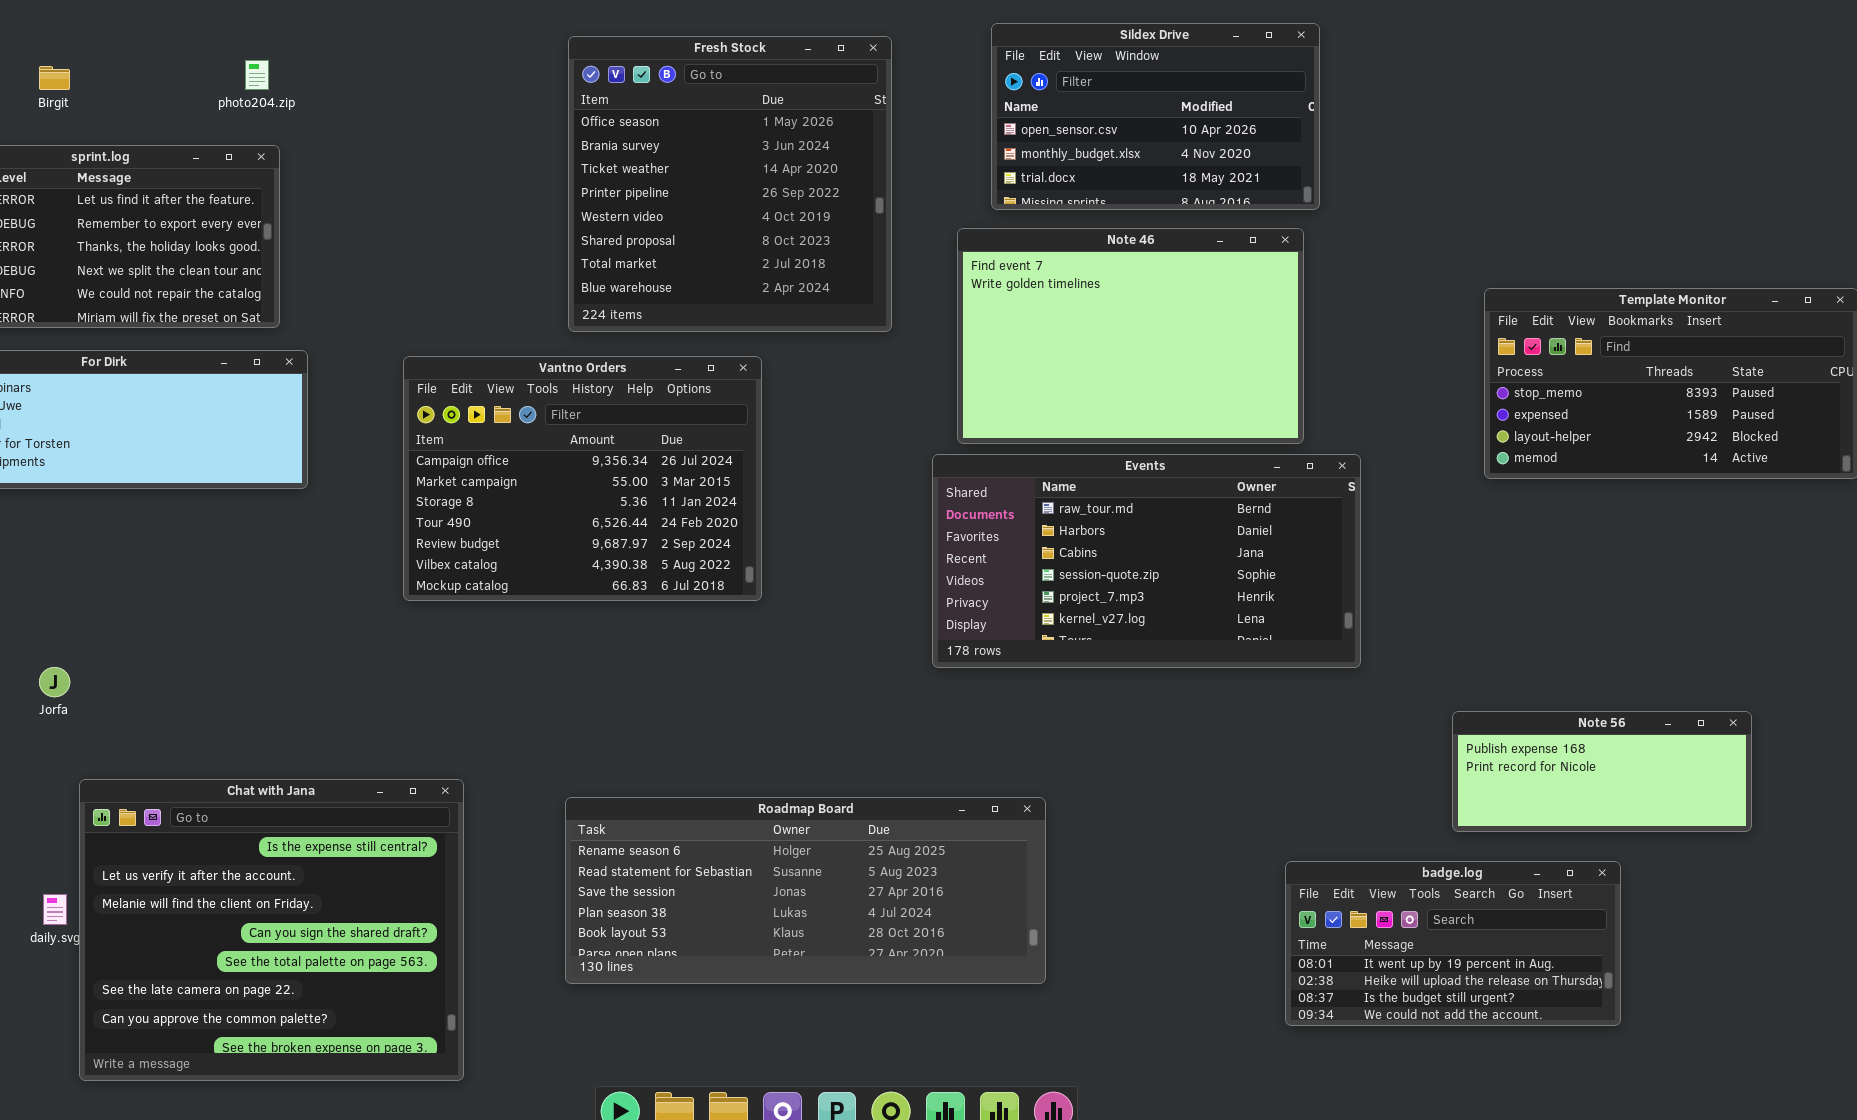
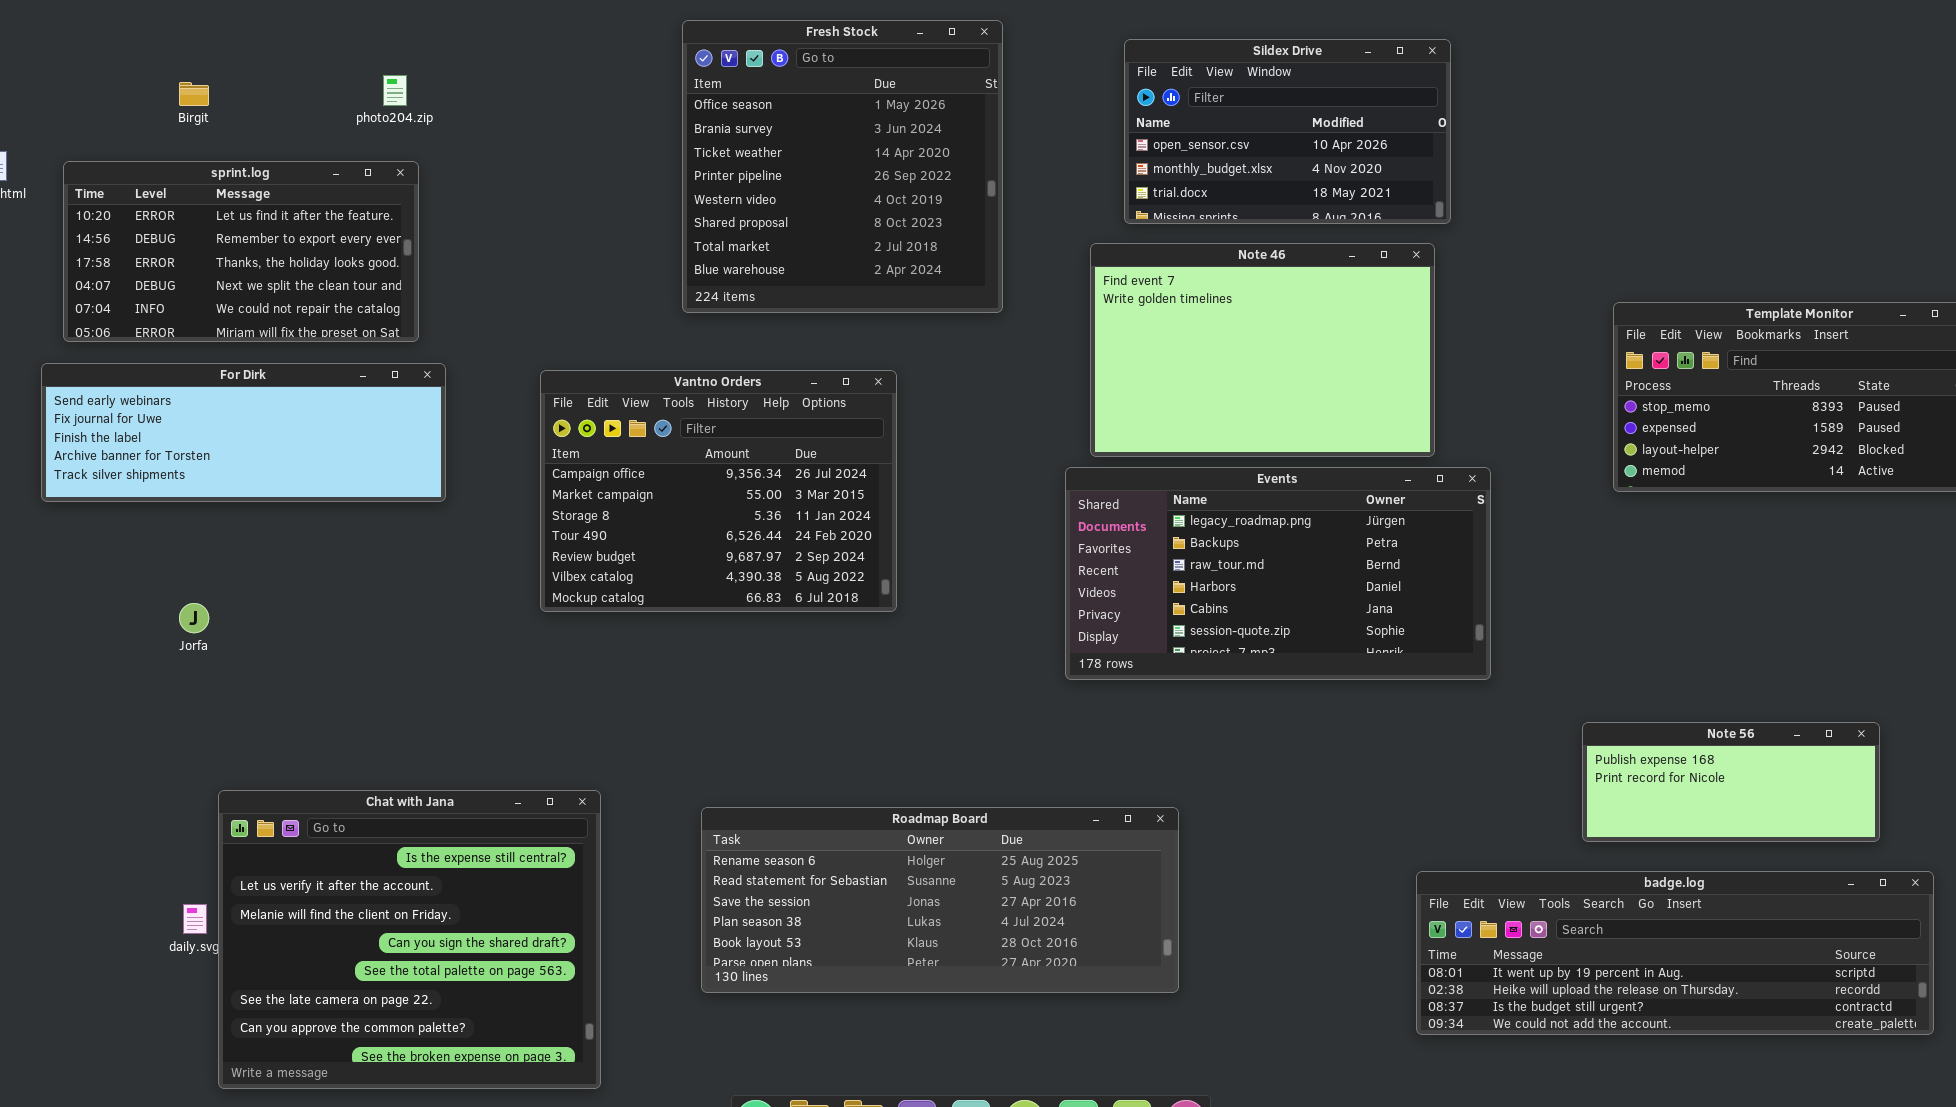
Fresh Stock: [568,36,892,332] -> [682,20,1003,313], moved
Events: [932,454,1361,668] -> [1065,467,1491,680], scrolled up 2 rows
Jorfa: [39,667,70,697] -> [179,603,209,633], moved
badge.log: [1285,861,1621,1026] -> [1416,871,1934,1035], resized

